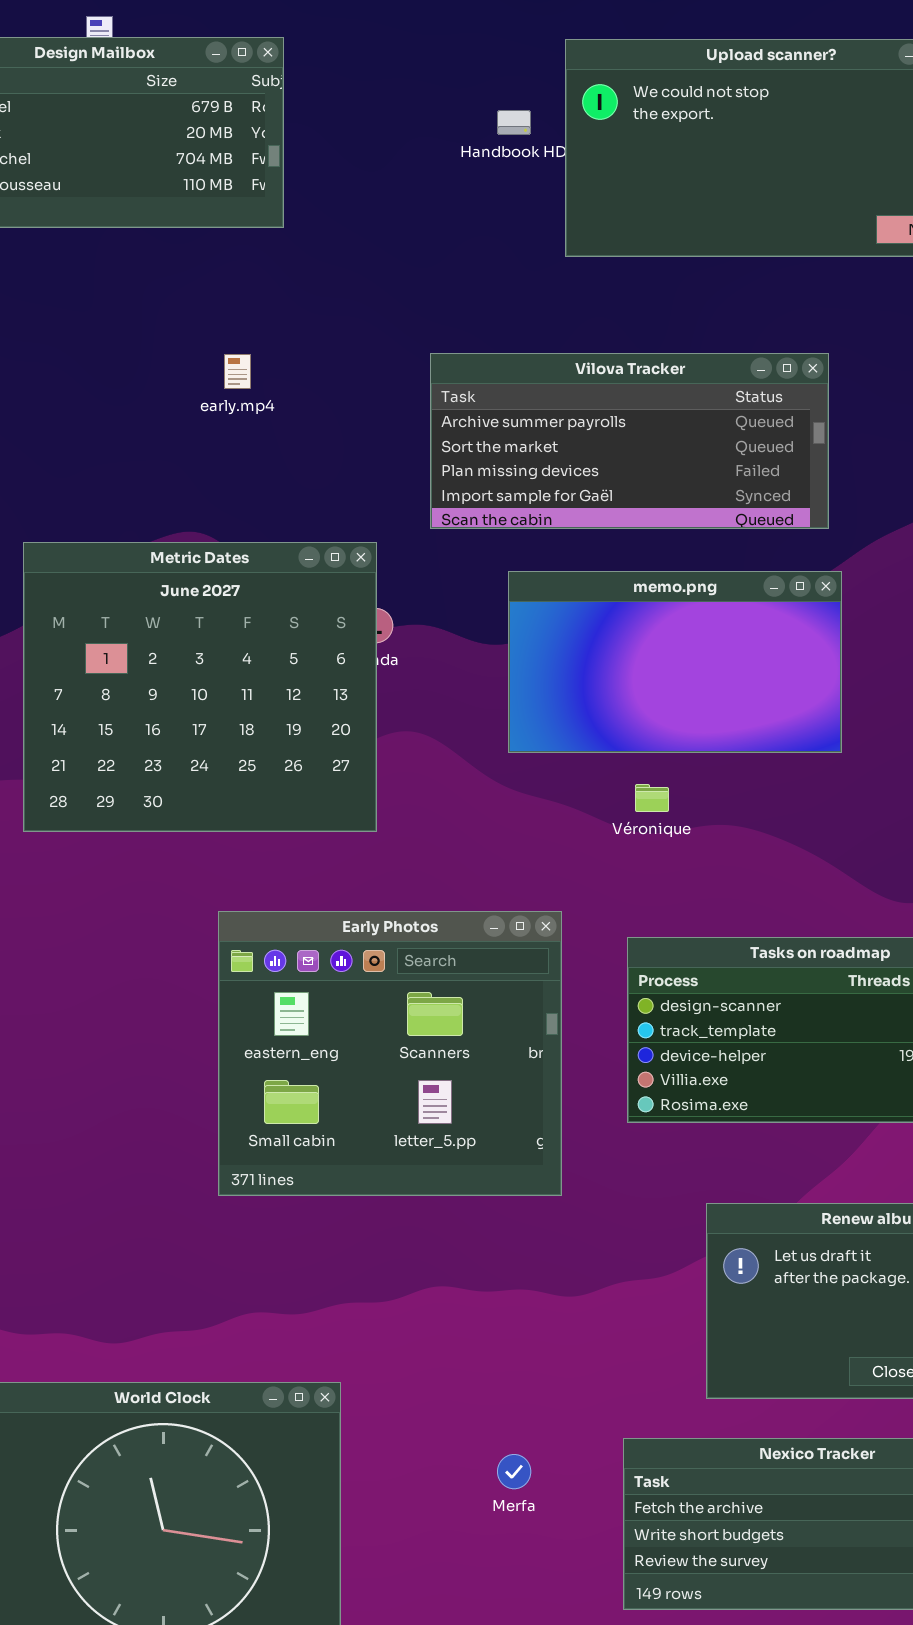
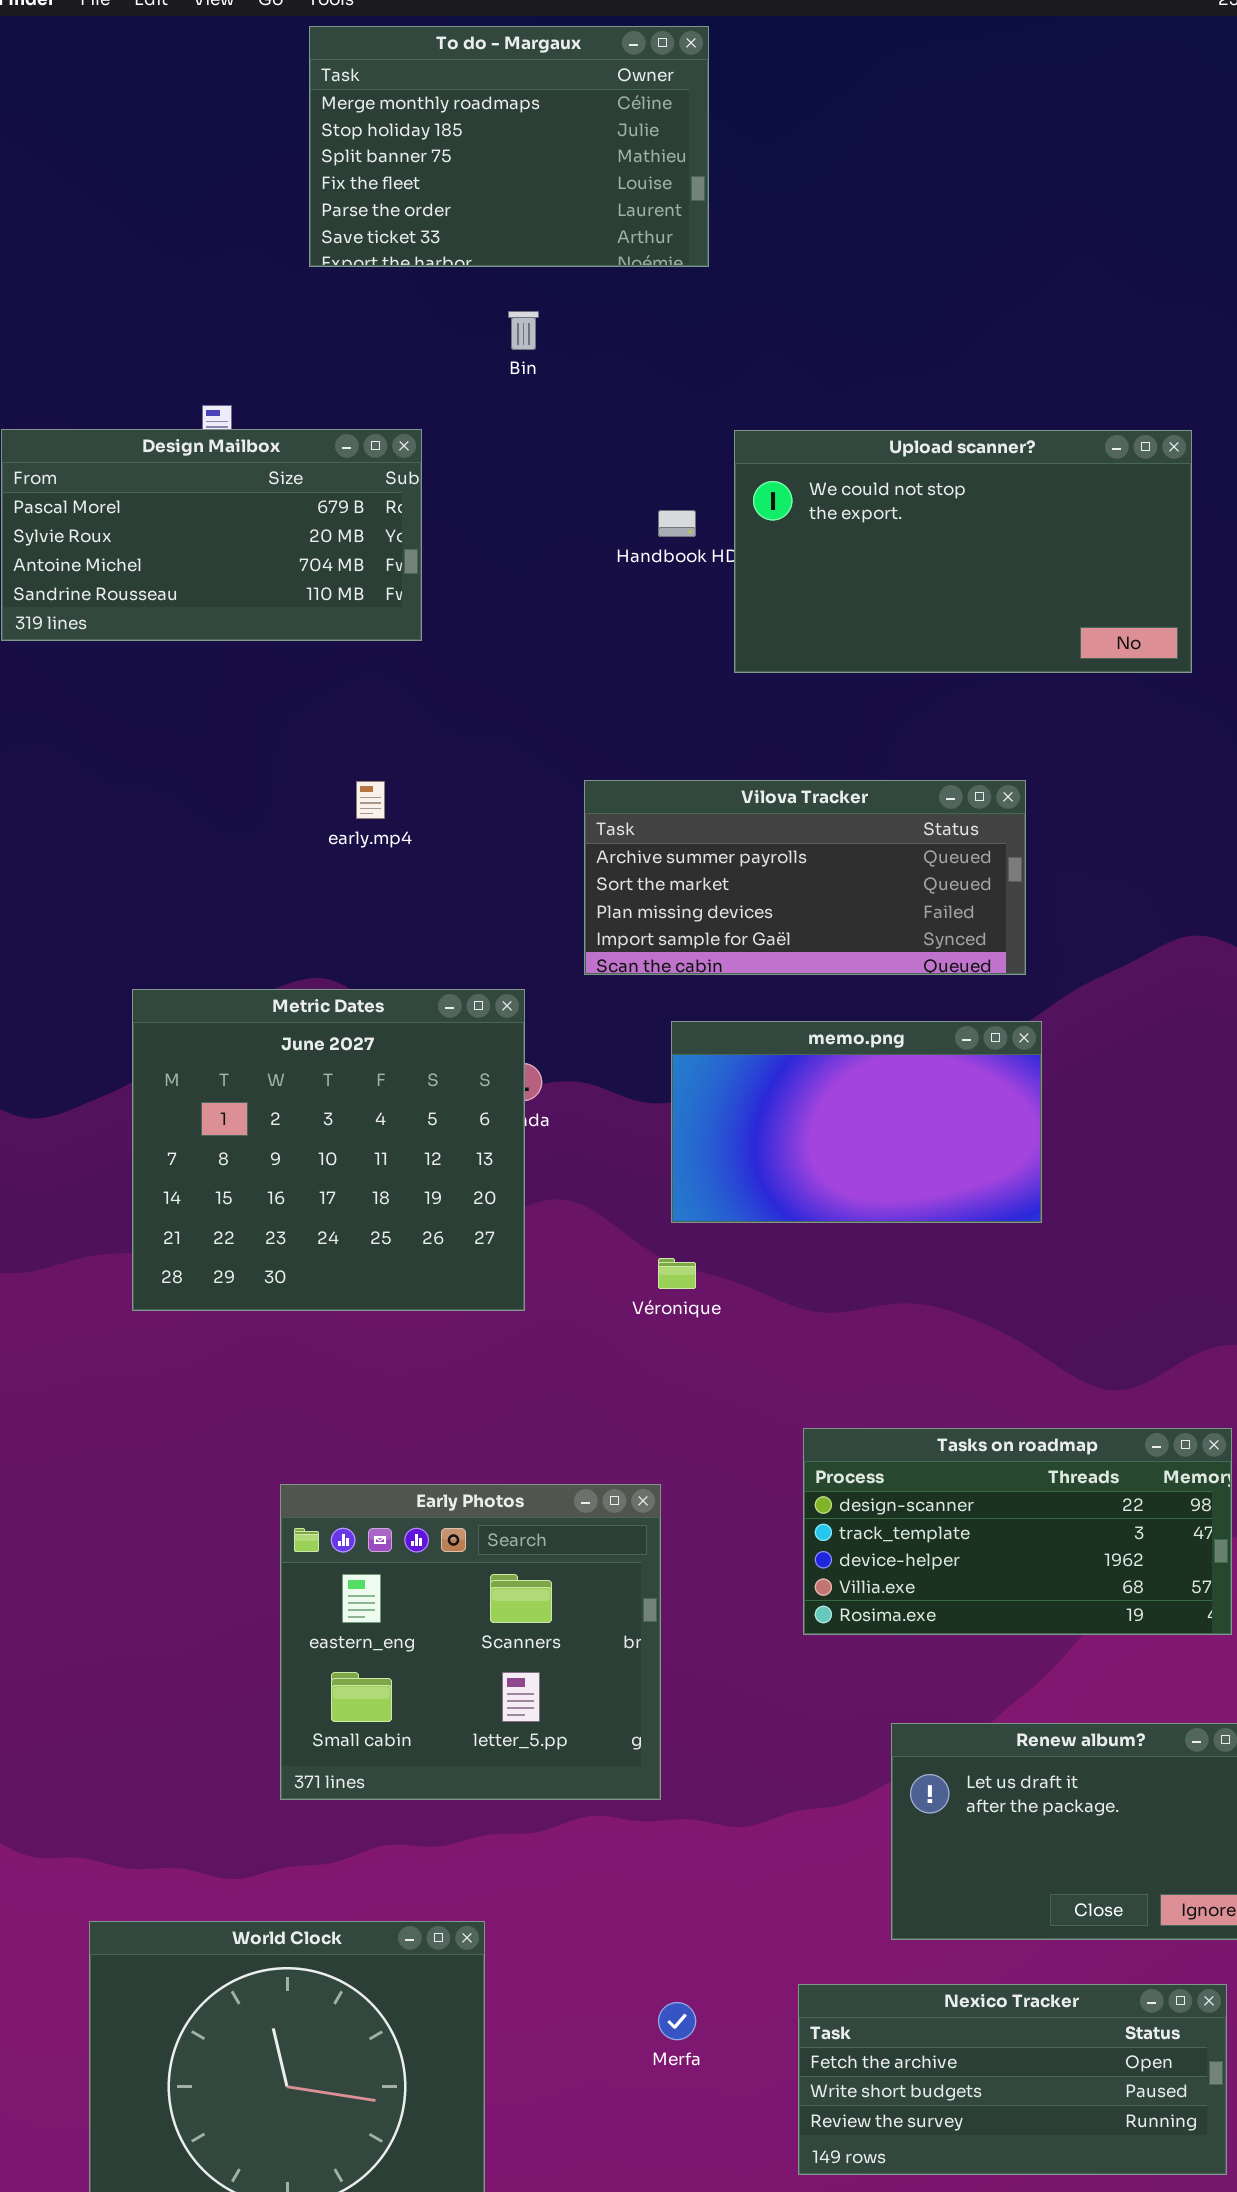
Véronique: [635,784,669,812] -> [658,1258,696,1289], moved
Early Photos: [218,911,562,1196] -> [280,1484,661,1800], moved

